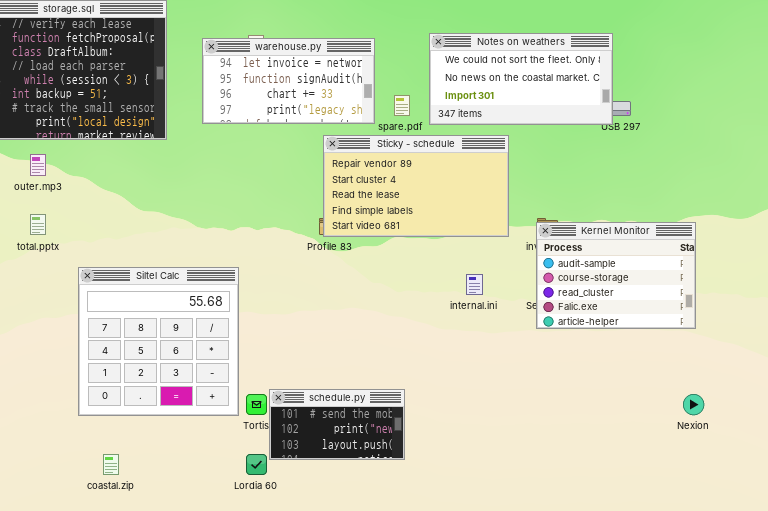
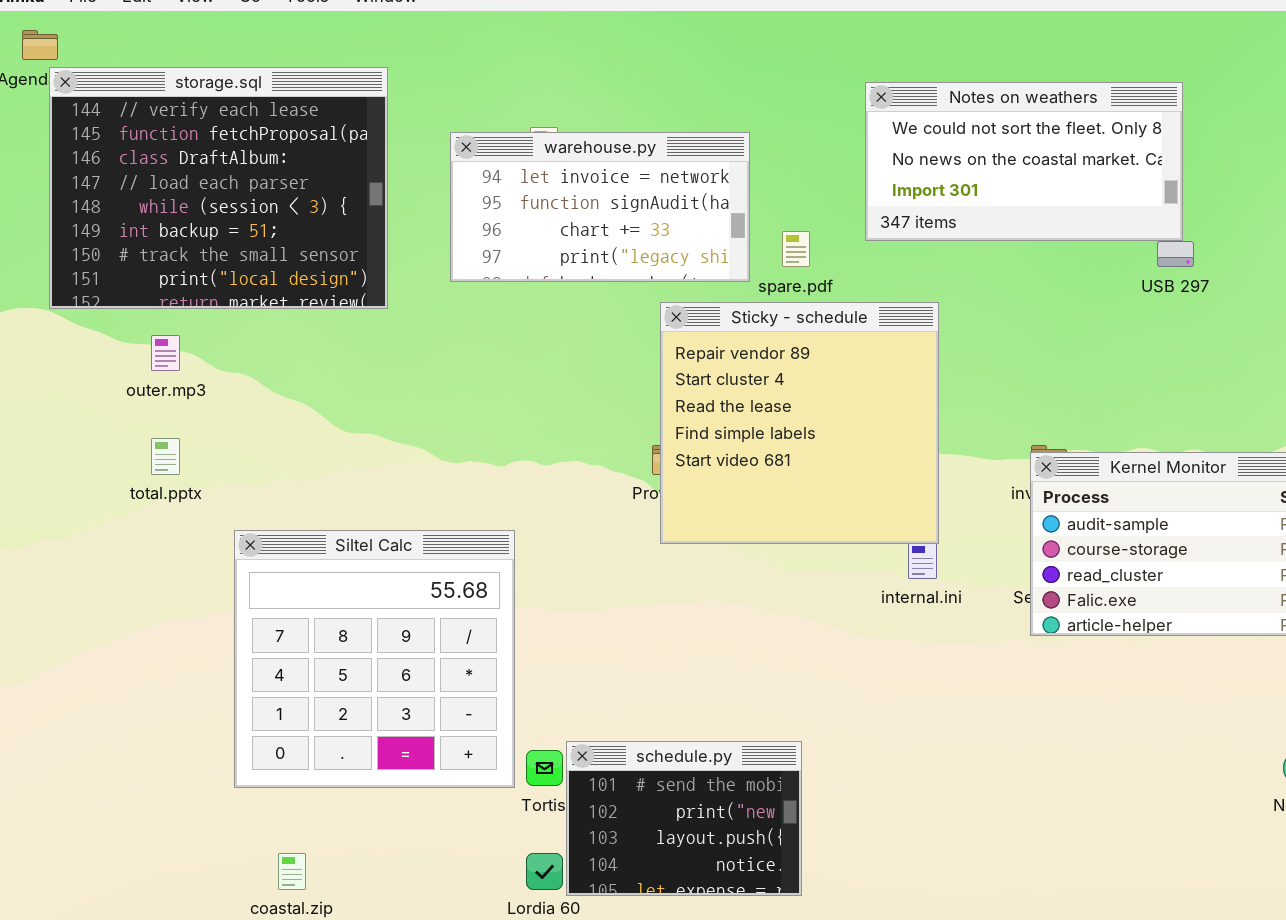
Notes on weathers: [429,33,613,125] -> [865,82,1183,241], moved
Sticky - schedule: [323,135,509,237] -> [660,302,939,544], resized
schedule.py: [269,389,405,460] -> [566,741,802,896], resized

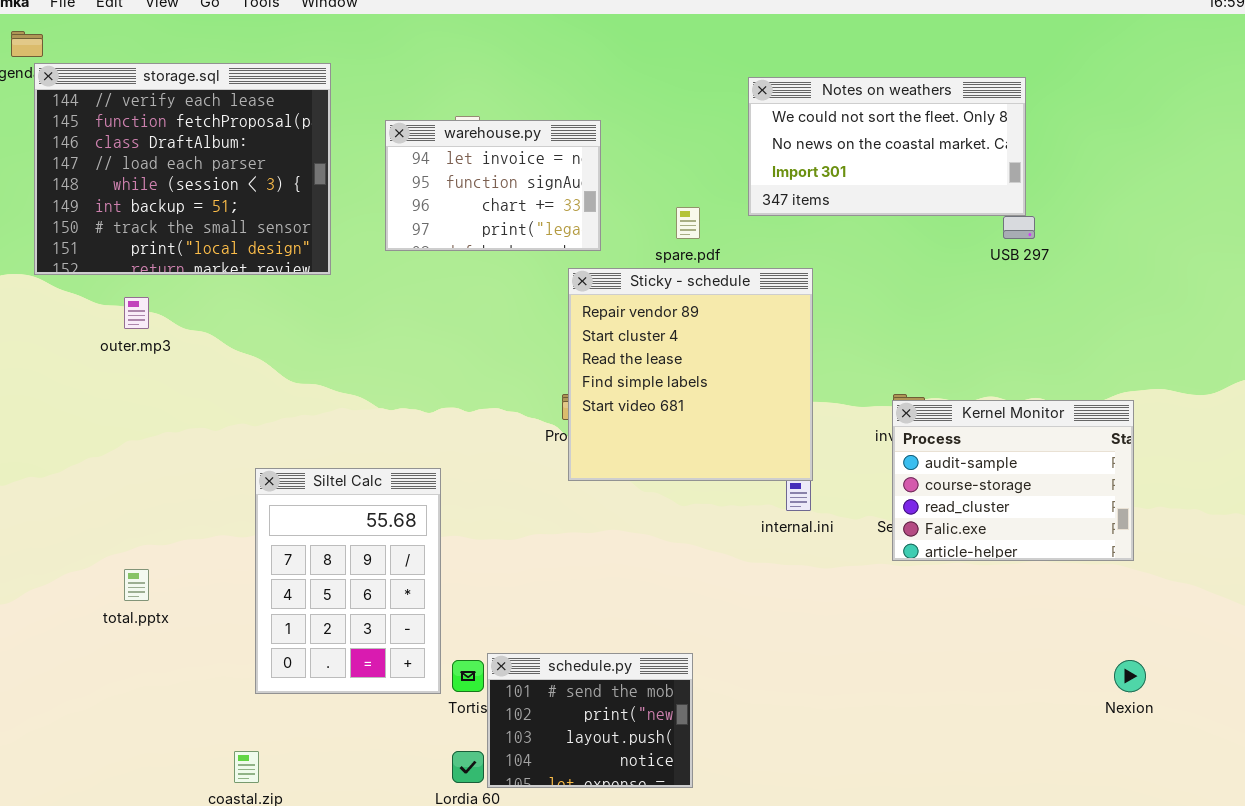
warehouse.py: [450,132,750,282] -> [385,120,601,251], resized
total.pptx: [151,438,180,475] -> [124,569,149,601], moved
Siltel Calc: [234,530,515,788] -> [255,468,441,694], resized

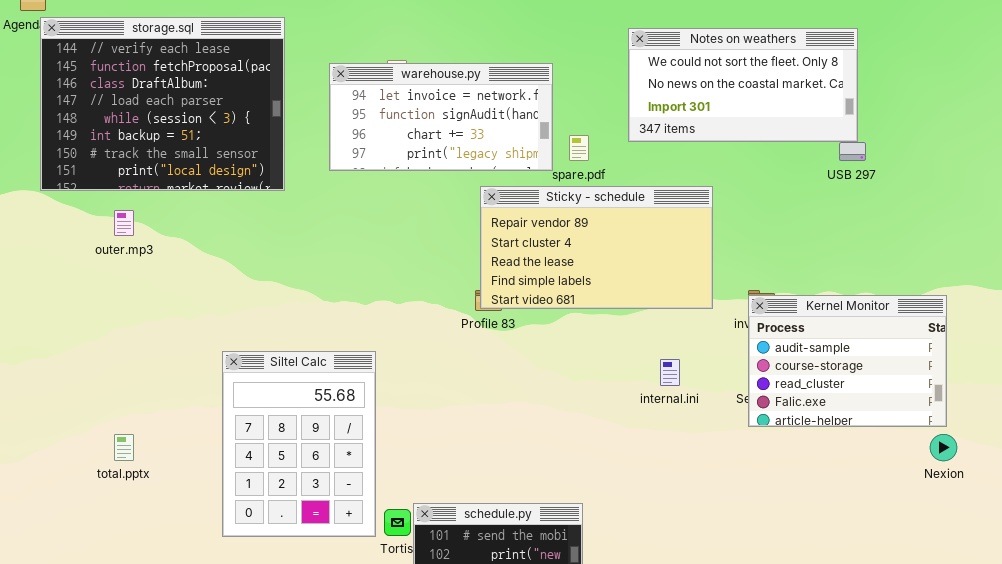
warehouse.py: [385,120,601,251] -> [329,63,553,171], resized
Sticky - schedule: [568,268,813,481] -> [480,186,713,309], resized
Nexion: [1114,660,1146,692] -> [930,434,957,461], moved

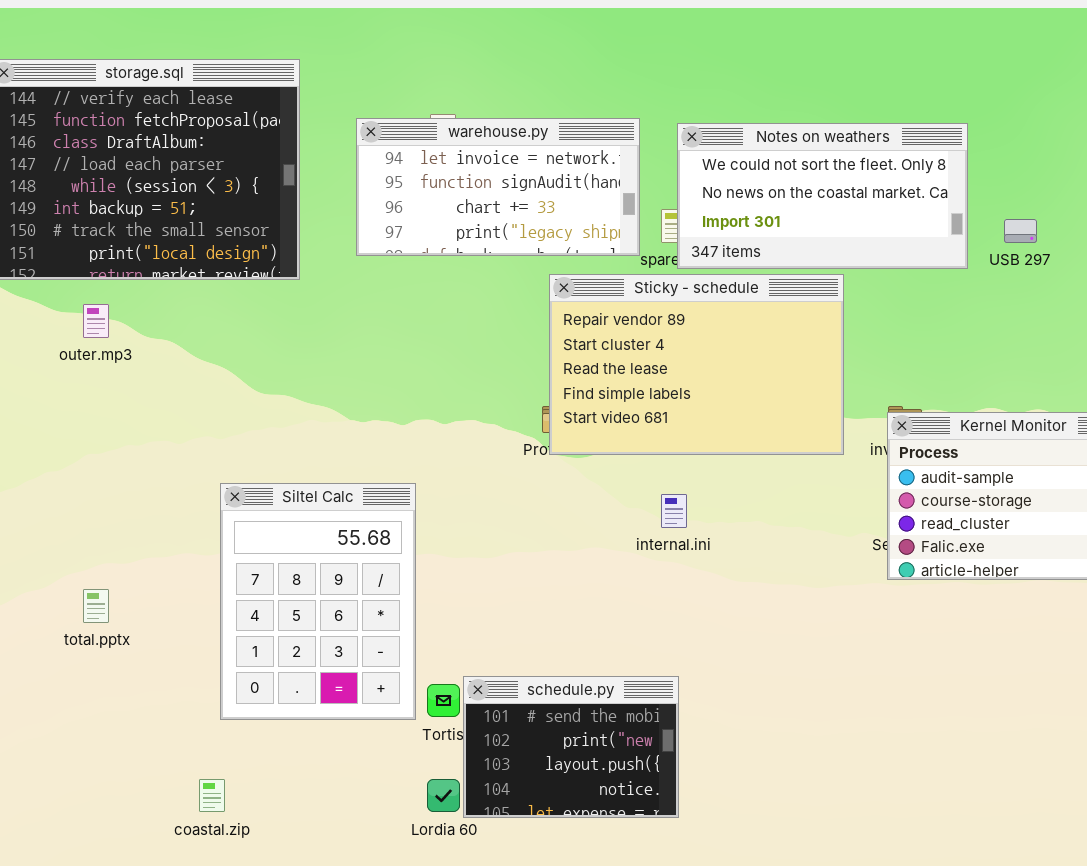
Notes on weathers: [628,28,858,142] -> [677,123,968,269], moved
Sticky - schedule: [480,186,713,309] -> [549,274,844,455], resized
internal.ini: [660,359,680,386] -> [661,494,687,528], moved

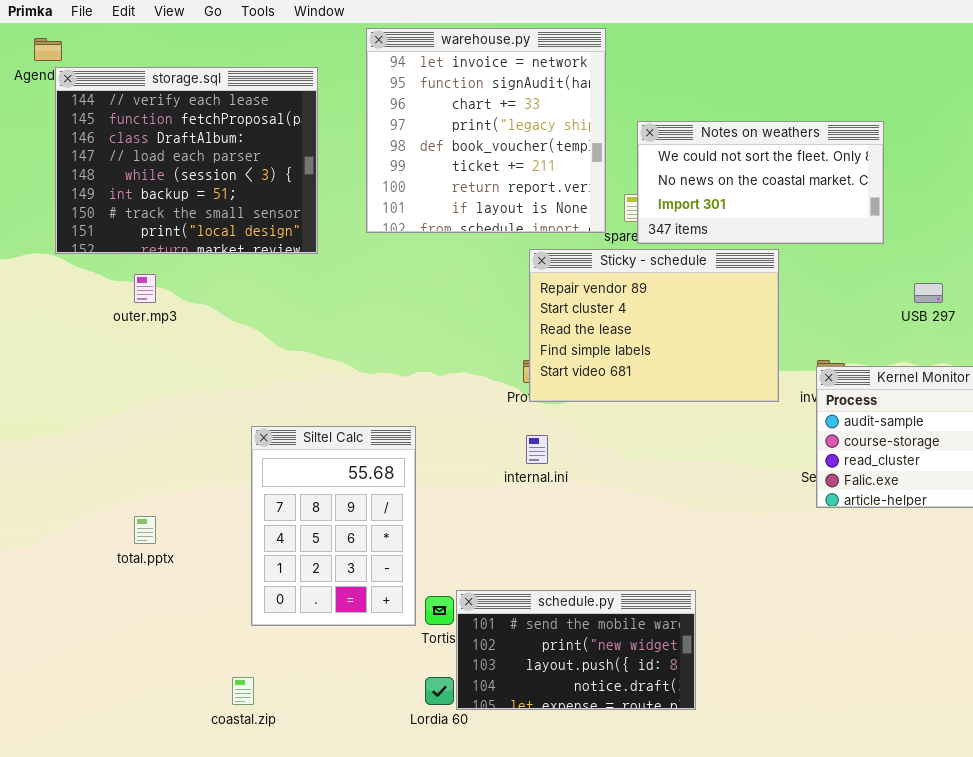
warehouse.py: [356,118,640,256] -> [366,28,606,233], resized
USB 297: [1004,219,1037,243] -> [914,283,943,303], moved
internal.ini: [661,494,687,528] -> [526,435,548,464], moved
schedule.py: [463,676,679,818] -> [456,590,696,710], resized

